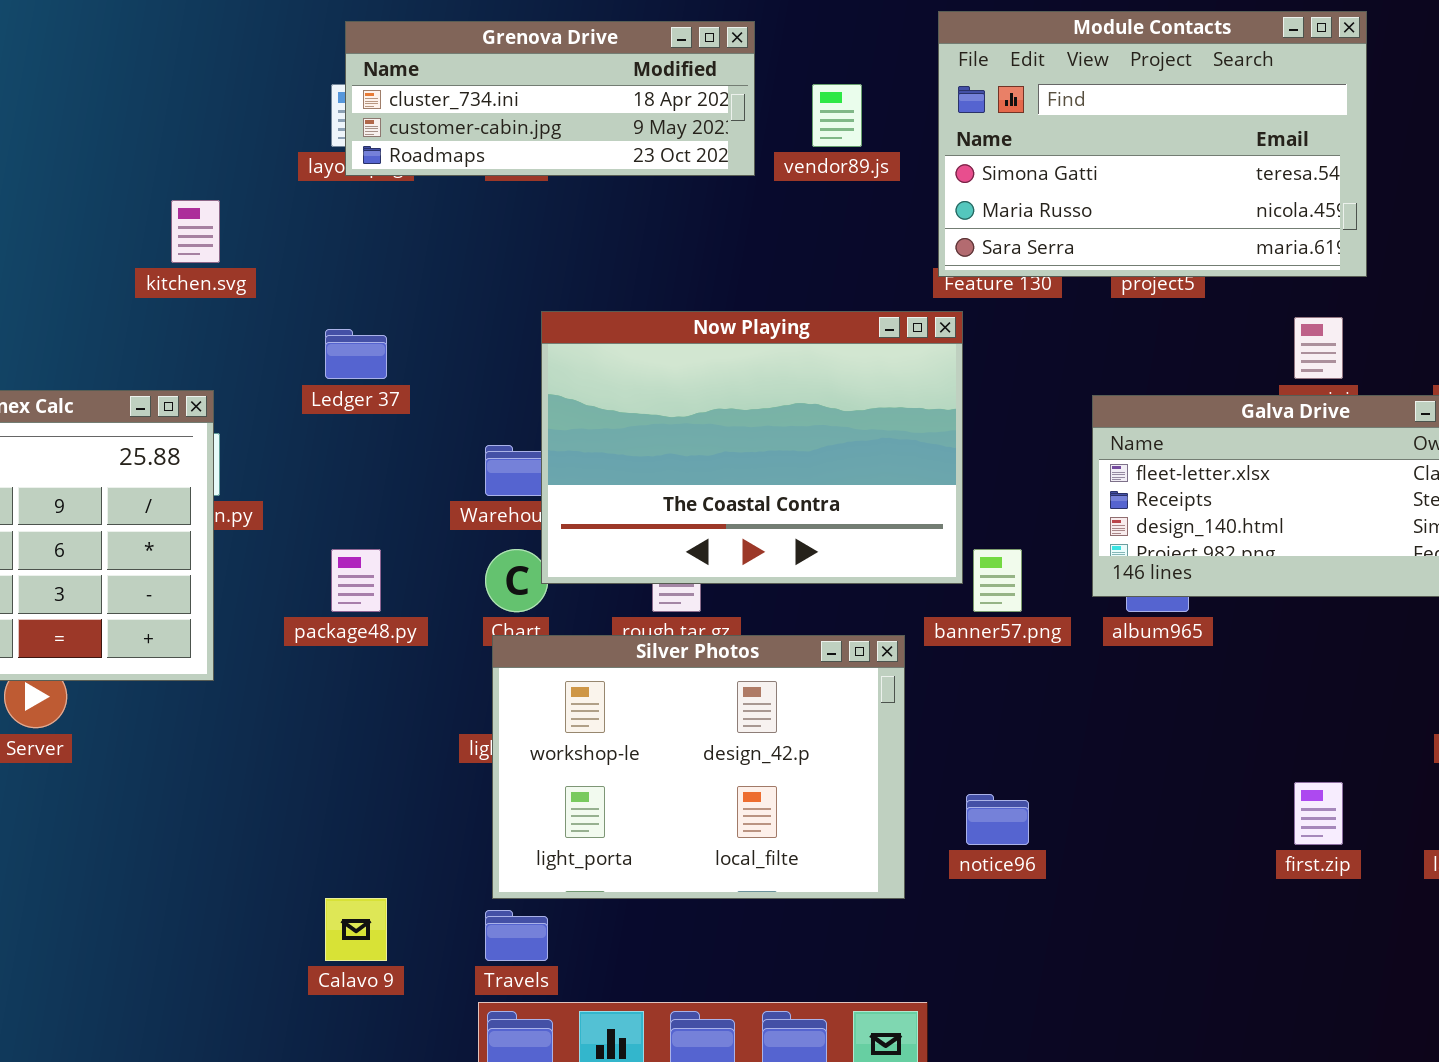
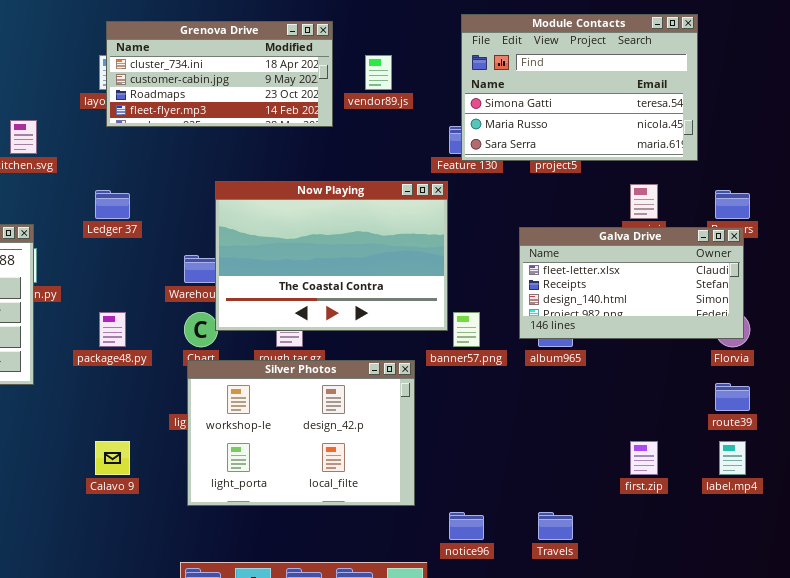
Module Contacts: [938,11,1367,277] -> [461,14,698,161], moved
Grenova Drive: [345,21,755,176] -> [106,21,333,127], resized
notice96: [966,794,1029,845] -> [449,512,484,540], moved
Calavo 9: [325,898,387,961] -> [95,441,130,475], moved
Travels: [485,910,548,961] -> [538,512,573,540], moved

